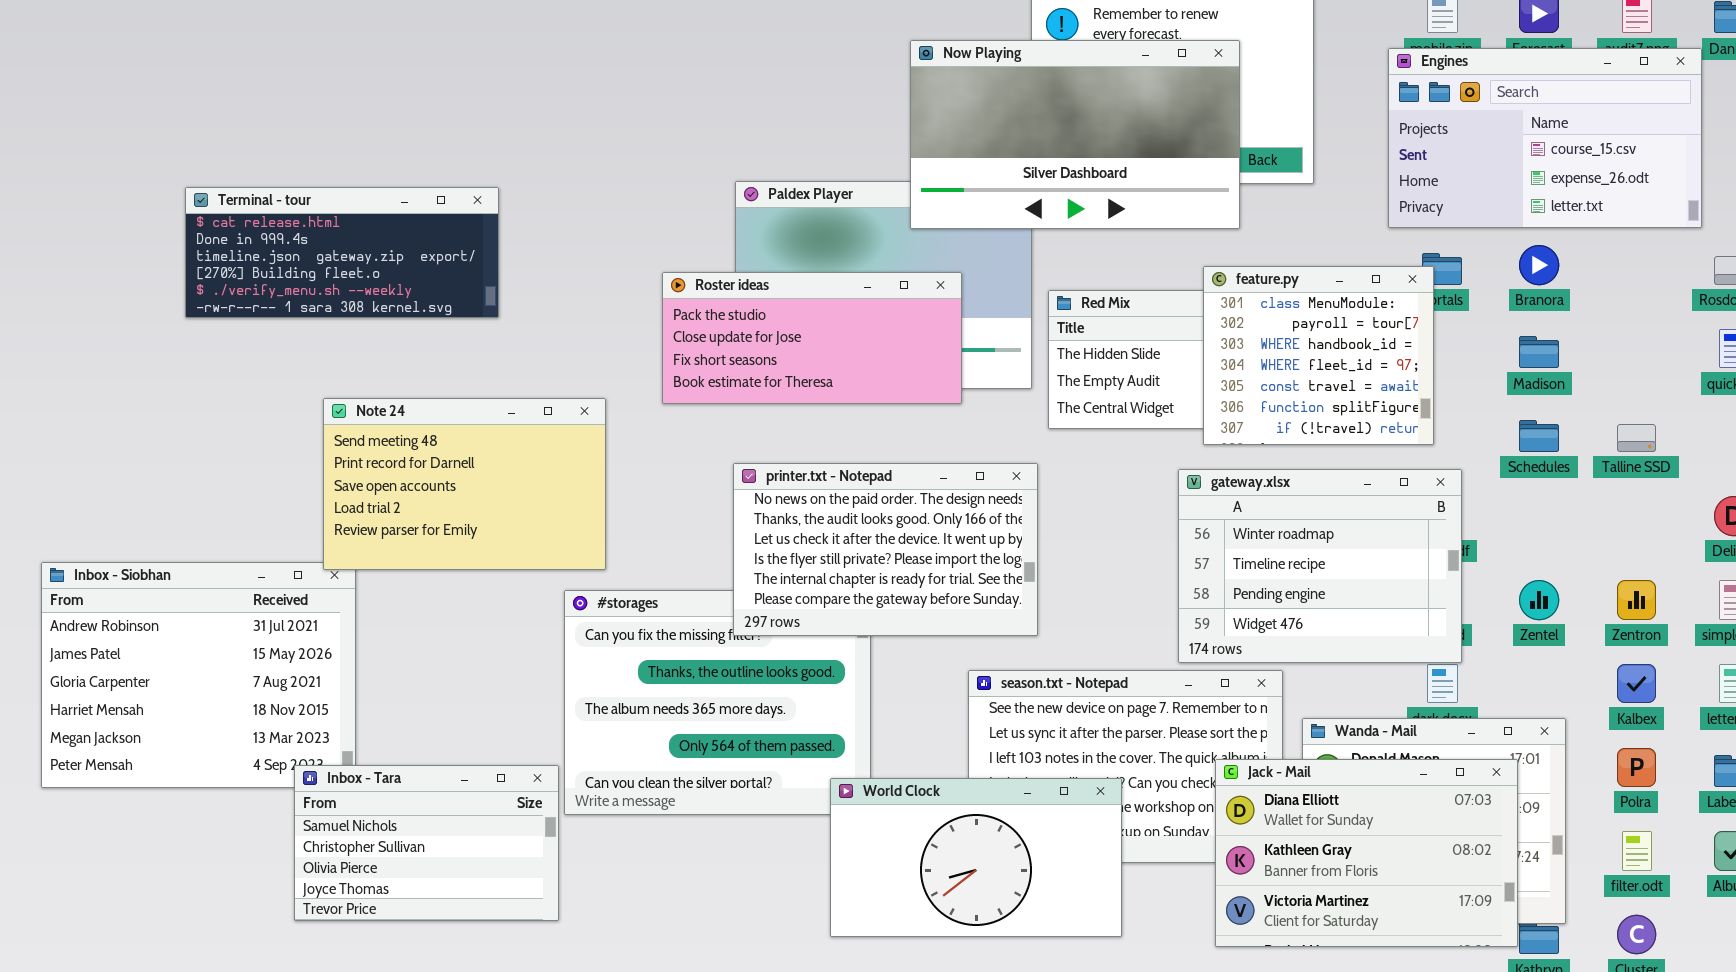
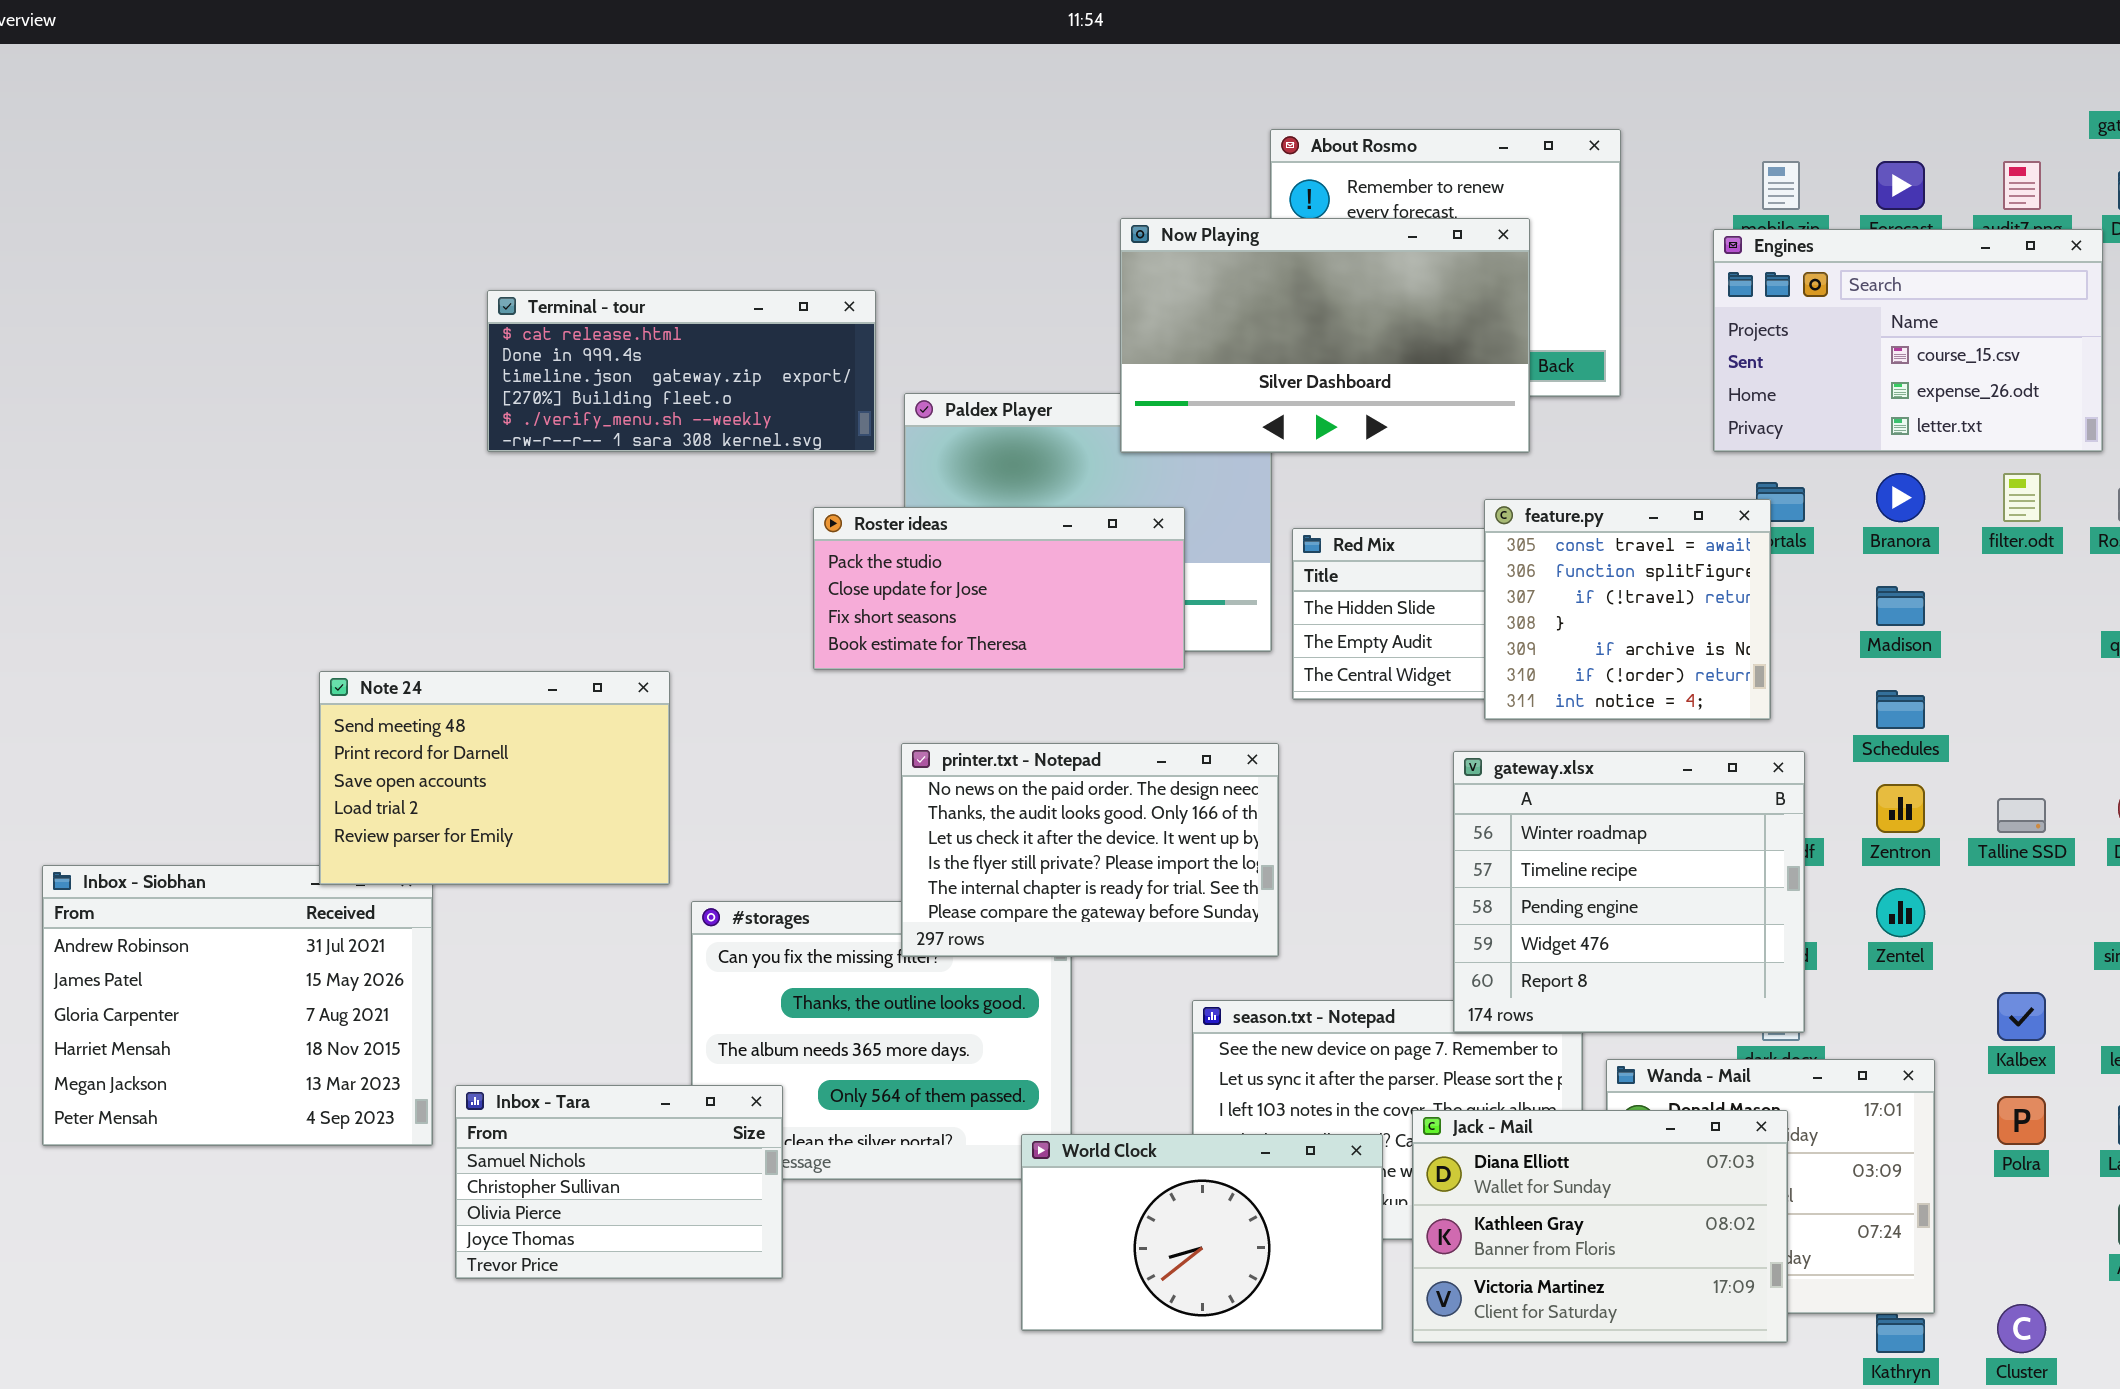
Terminal - tour: [185,187,499,318] -> [487,290,876,452], moved
feature.py: [1203,266,1434,445] -> [1484,499,1771,720], scrolled down 4 rows
Note 24: [323,398,606,570] -> [319,671,670,885], moved
Talline SSD: [1617,424,1656,452] -> [1997,798,2046,833], moved
gateway.xlsx: [1178,469,1462,663] -> [1453,751,1805,1033], resized
Zentron: [1617,580,1656,620] -> [1876,784,1925,833], moved
Jack - Mail: [1215,759,1518,947] -> [1412,1110,1788,1343], moved
Inbox - Tara: [294,765,559,921] -> [455,1085,783,1279], moved
filter.odt: [1622,831,1652,871] -> [2003,473,2041,522], moved

